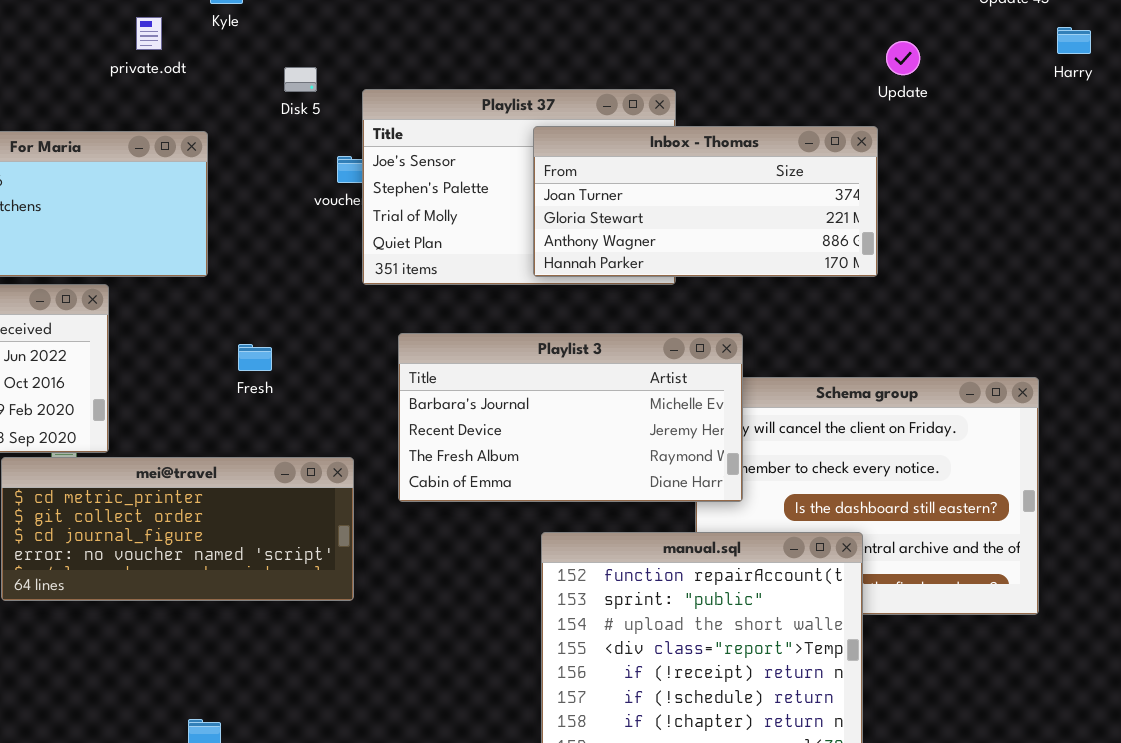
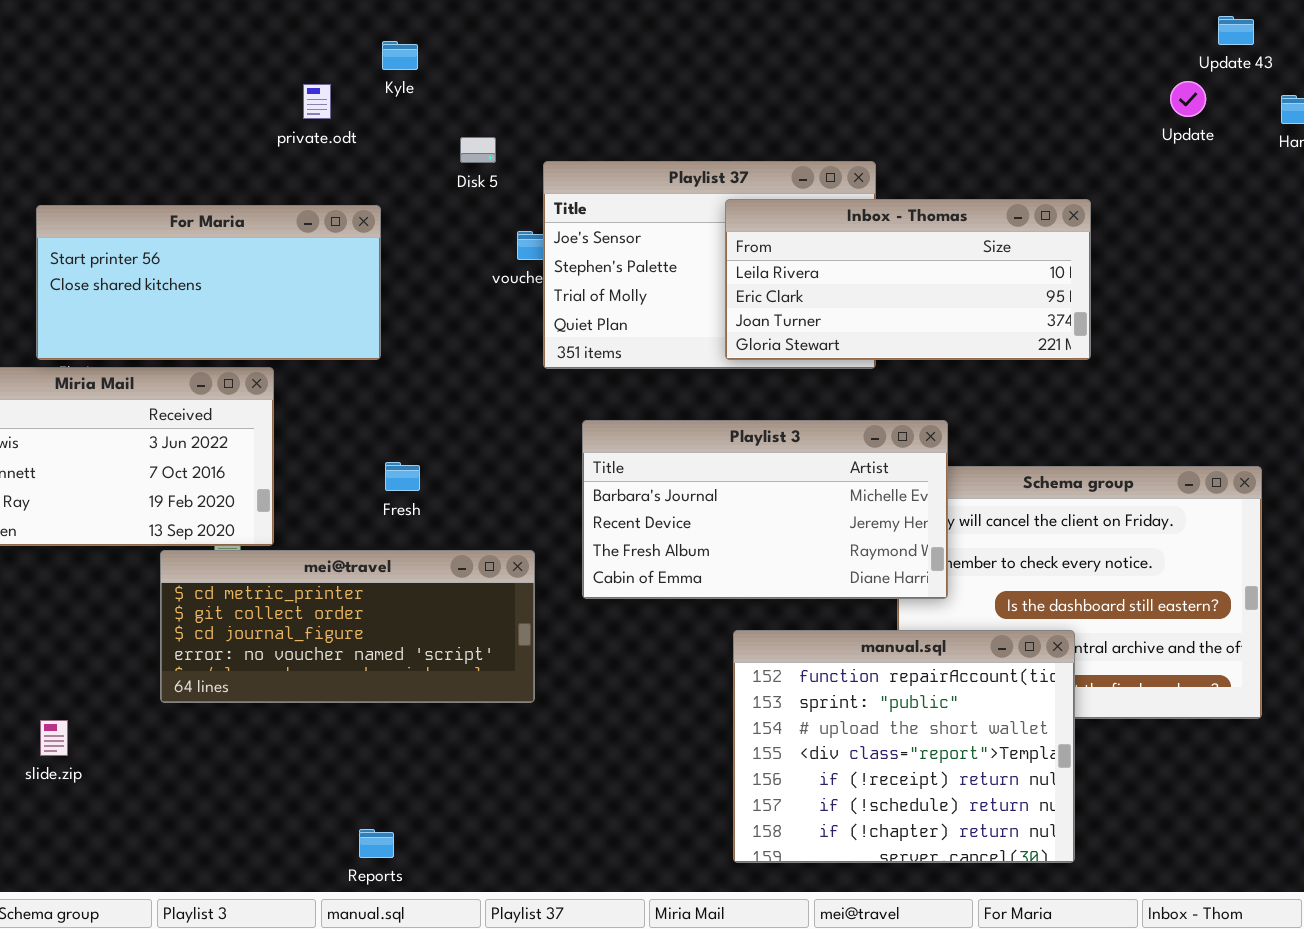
Update: [886,41,920,75] -> [1170,81,1206,117], moved
Inbox - Thomas: [533,126,878,277] -> [725,199,1091,360], scrolled up 2 rows
Fresh: [238,344,272,371] -> [385,462,420,491], moved

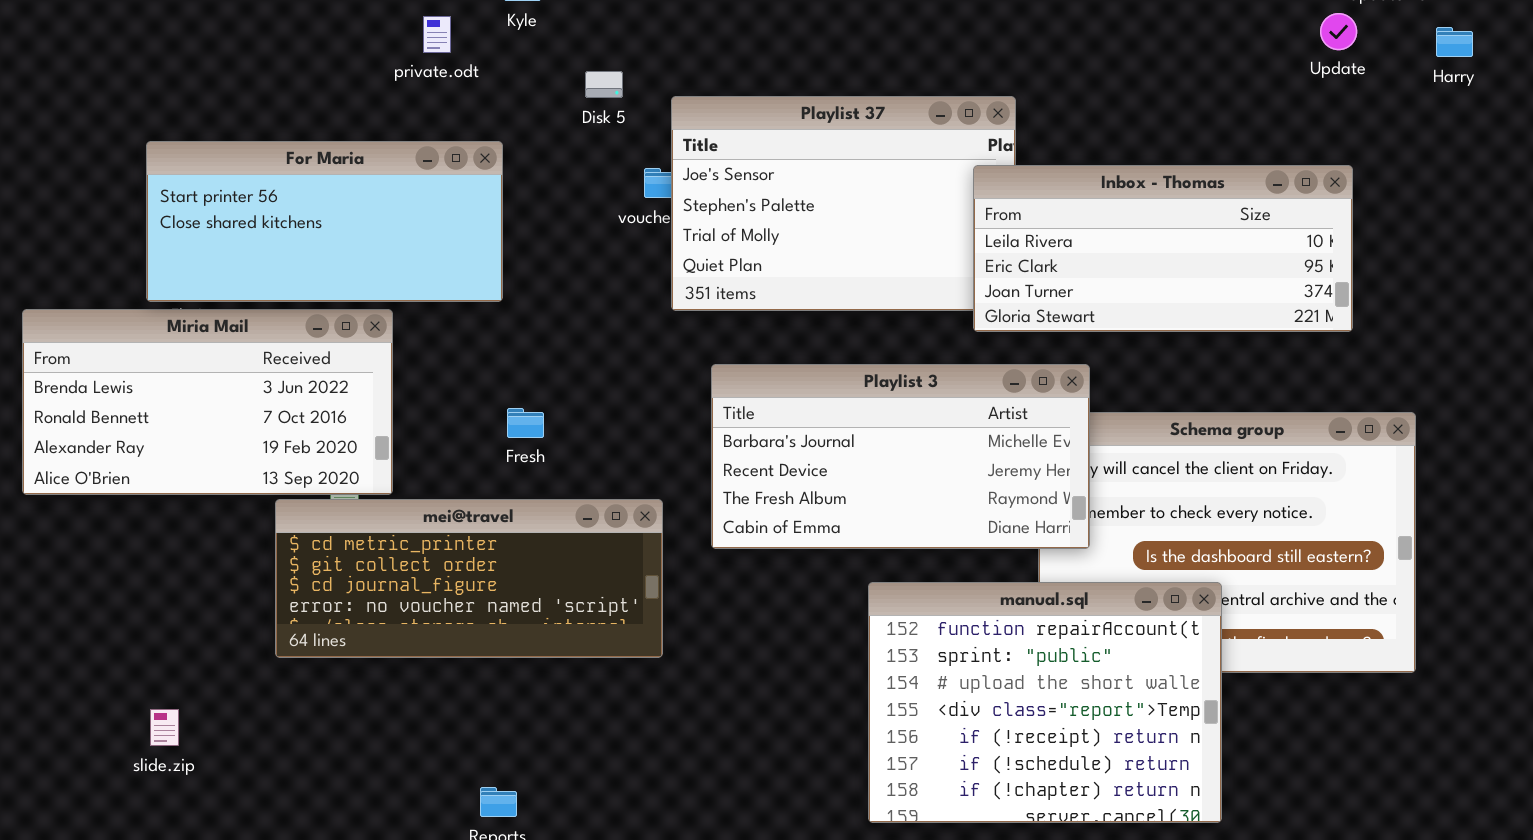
Inbox - Thomas: [725,199,1091,360] -> [973,165,1353,332], moved
slide.zip: [40,720,68,756] -> [150,709,179,746], moved

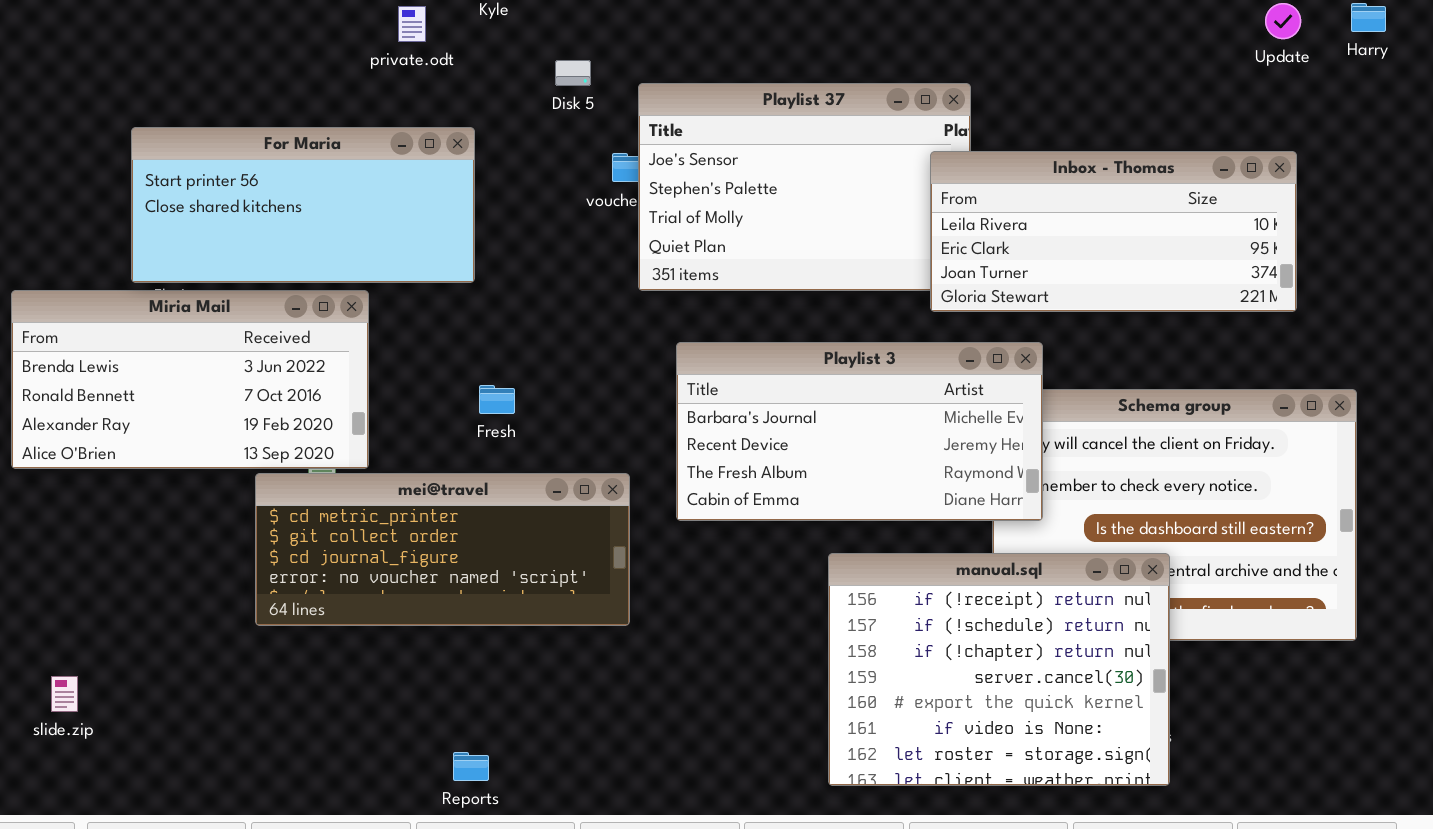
Harry: [1436,27,1473,57] -> [1351,3,1386,32], moved
manual.sql: [868,582,1222,823] -> [828,553,1170,786], scrolled down 4 rows
slide.zip: [150,709,179,746] -> [51,676,78,712], moved

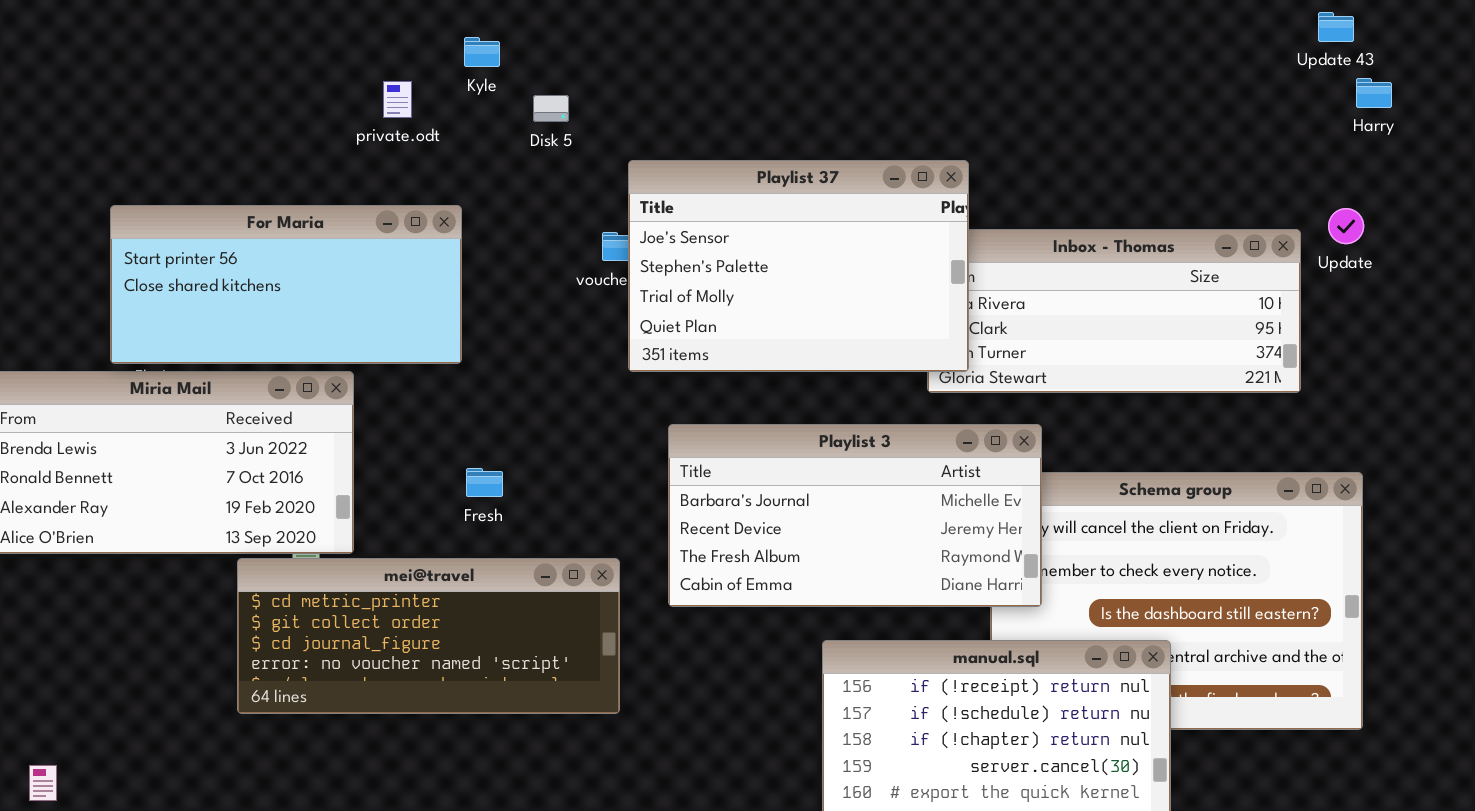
Update: [1265,3,1301,39] -> [1328,208,1364,244], moved
Disk 5: [555,60,591,86] -> [533,95,569,122], moved
Playlist 37: [638,83,971,291] -> [628,160,969,372], raised

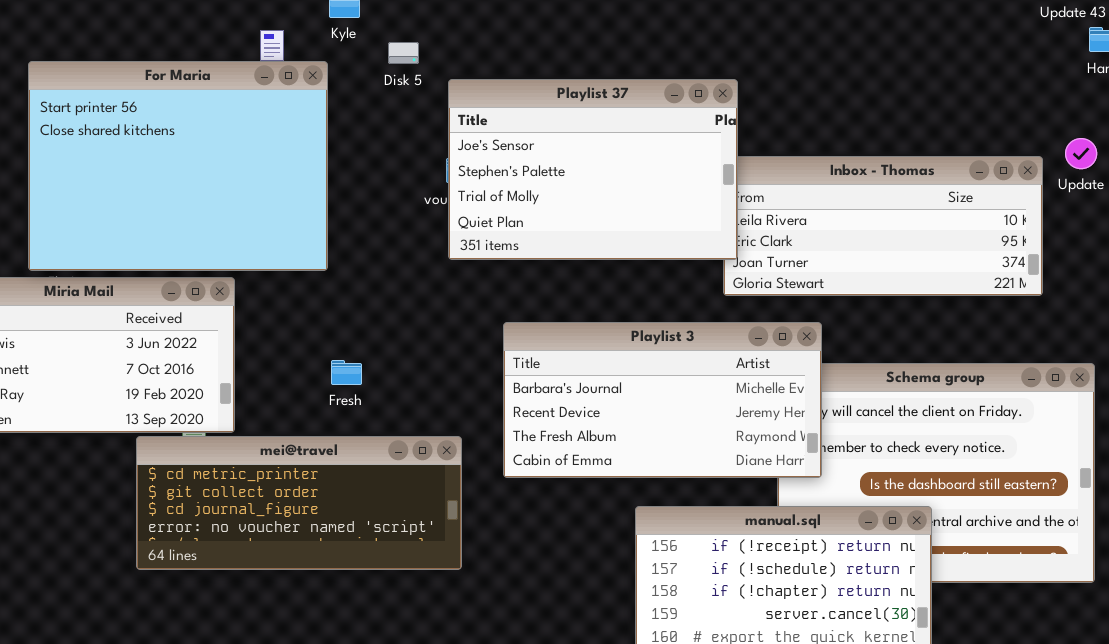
Playlist 37: [628,160,969,372] -> [448,79,738,260], moved
For Maria: [110,205,462,364] -> [28,61,328,271], resized

